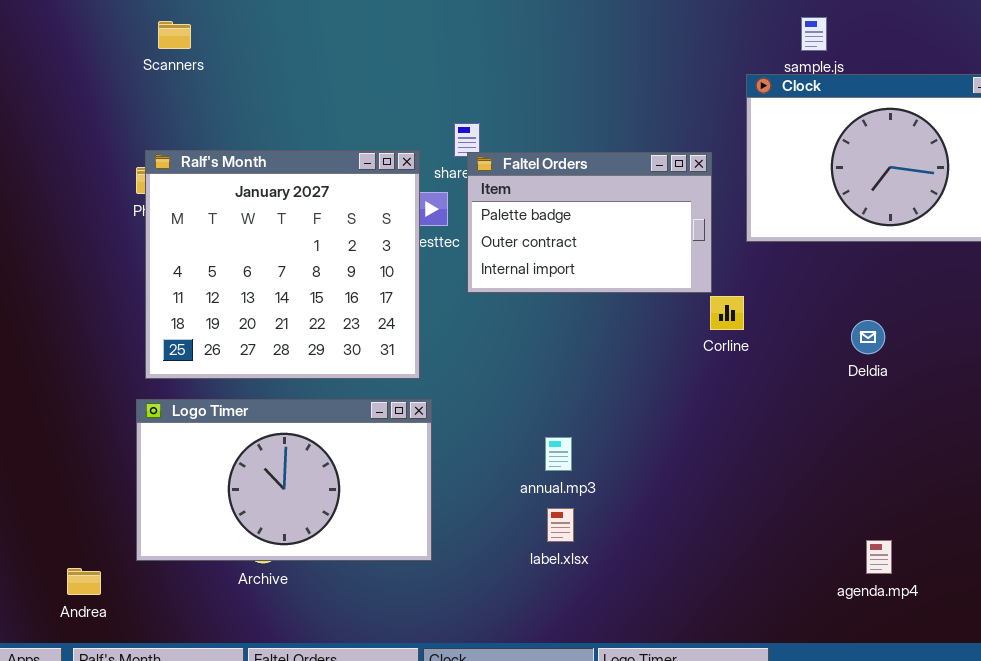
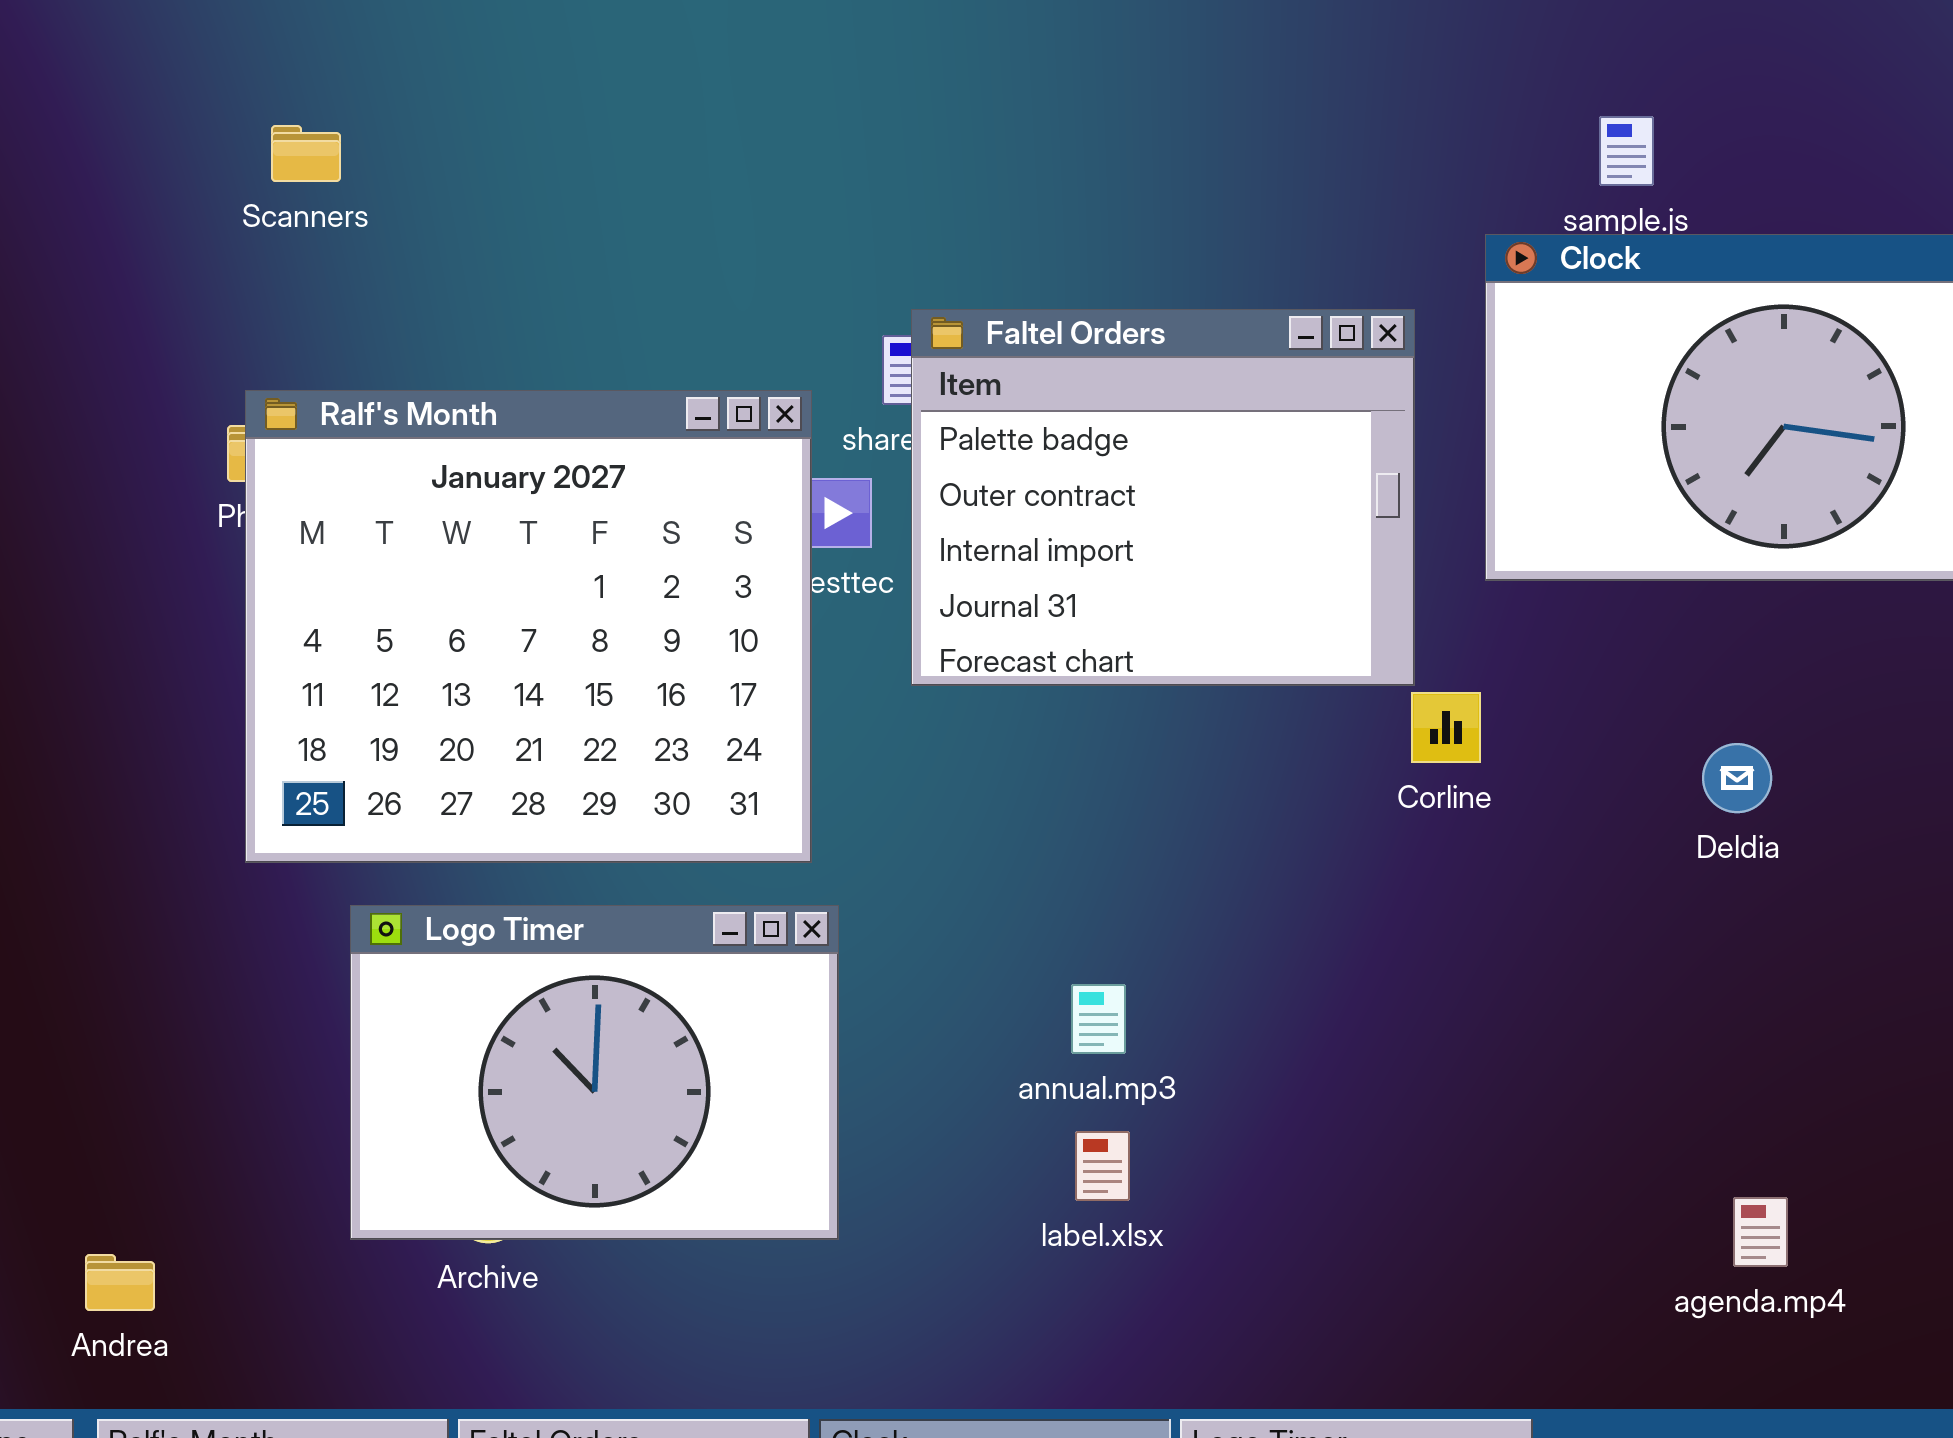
Faltel Orders: [467,152,712,293] -> [911,309,1415,686], resized
Logo Timer: [136,399,432,561] -> [350,905,839,1240], resized

